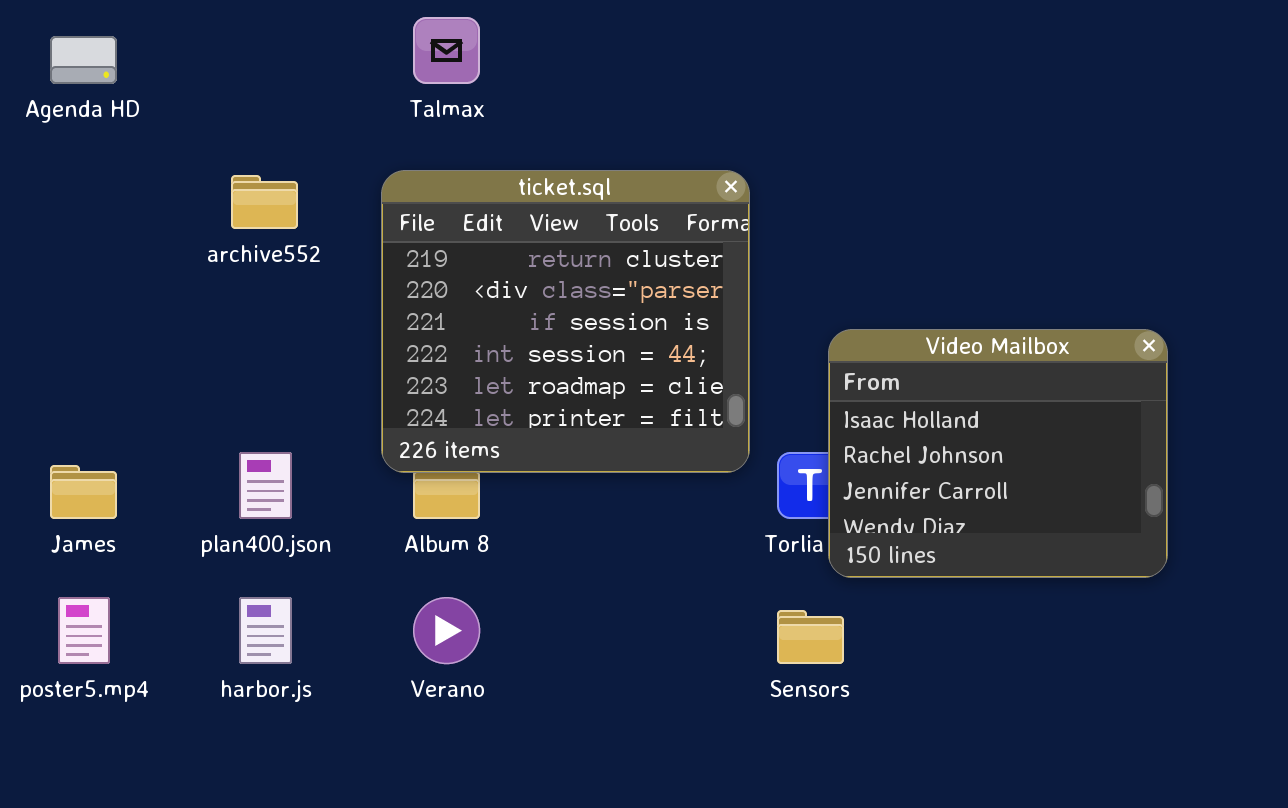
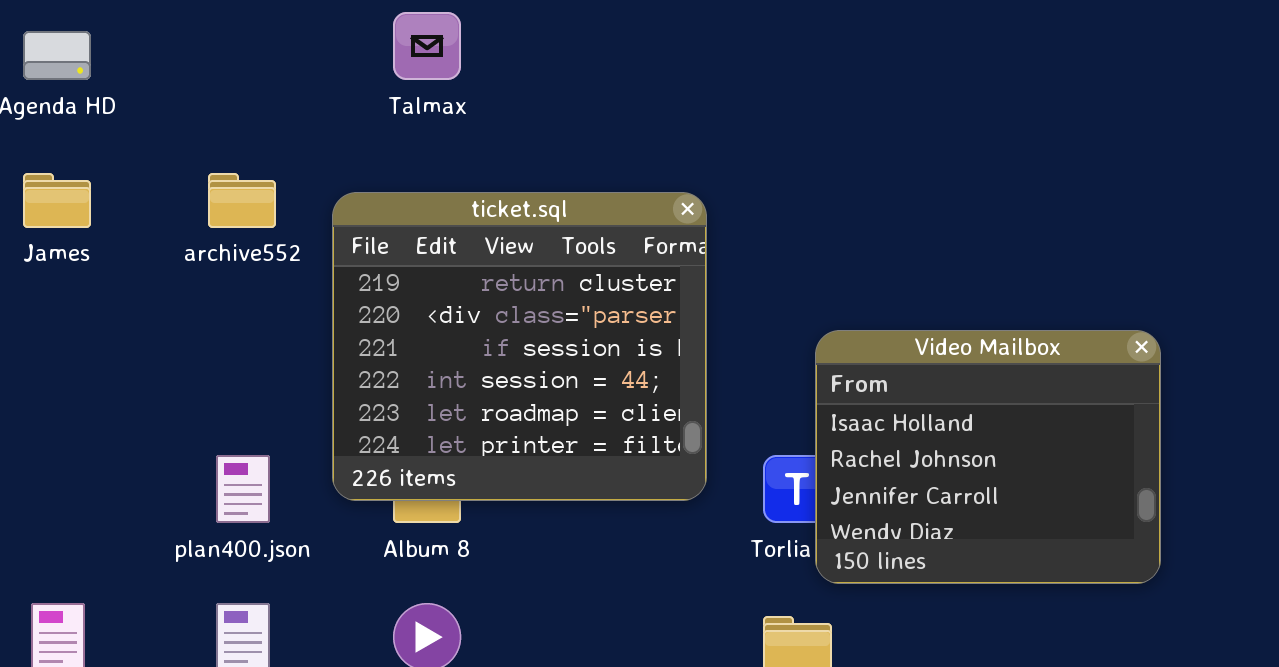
ticket.sql: [381,170,750,473] -> [332,192,707,501], moved
James: [50,465,117,519] -> [23,173,91,228], moved

